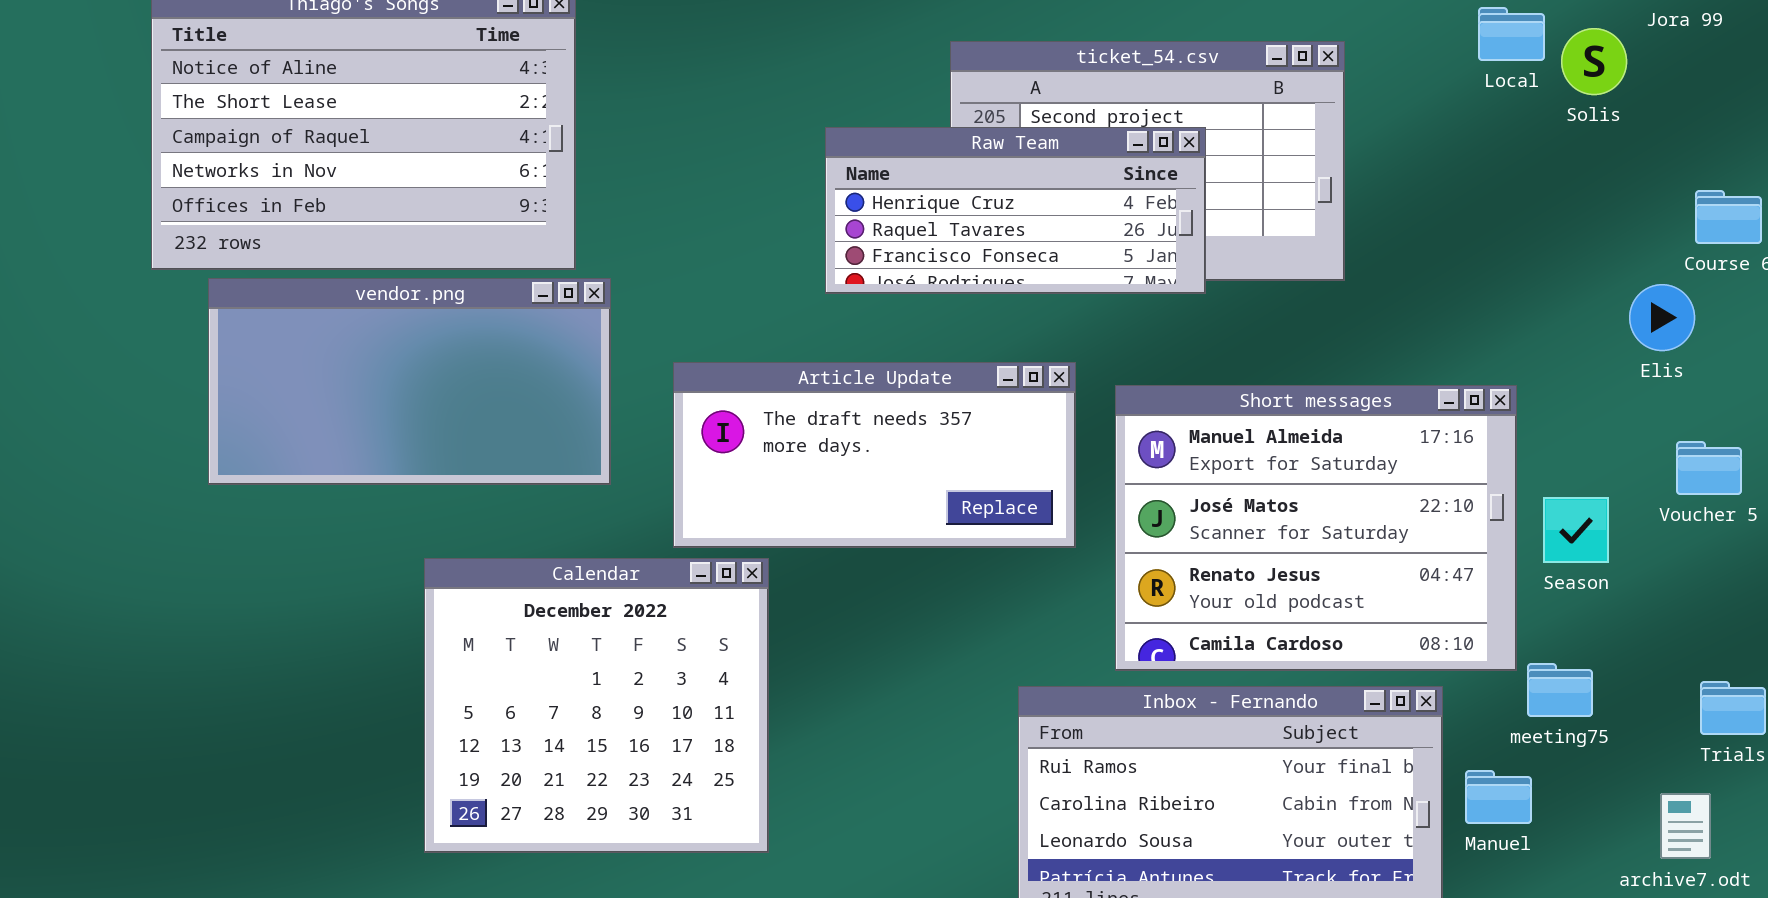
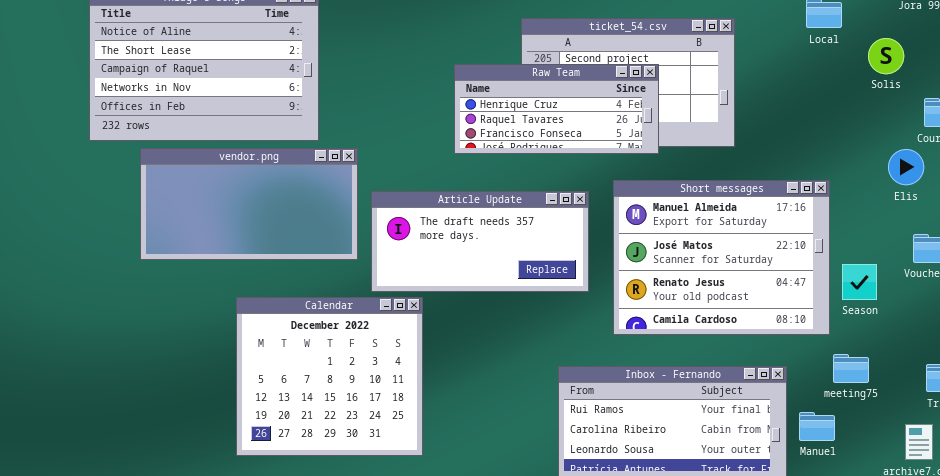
Solis: [1561,28,1627,95] -> [868,38,904,74], moved
vendor.png: [208,278,611,485] -> [140,148,358,260], moved
Short messages: [1115,385,1517,671] -> [613,180,830,335], moved

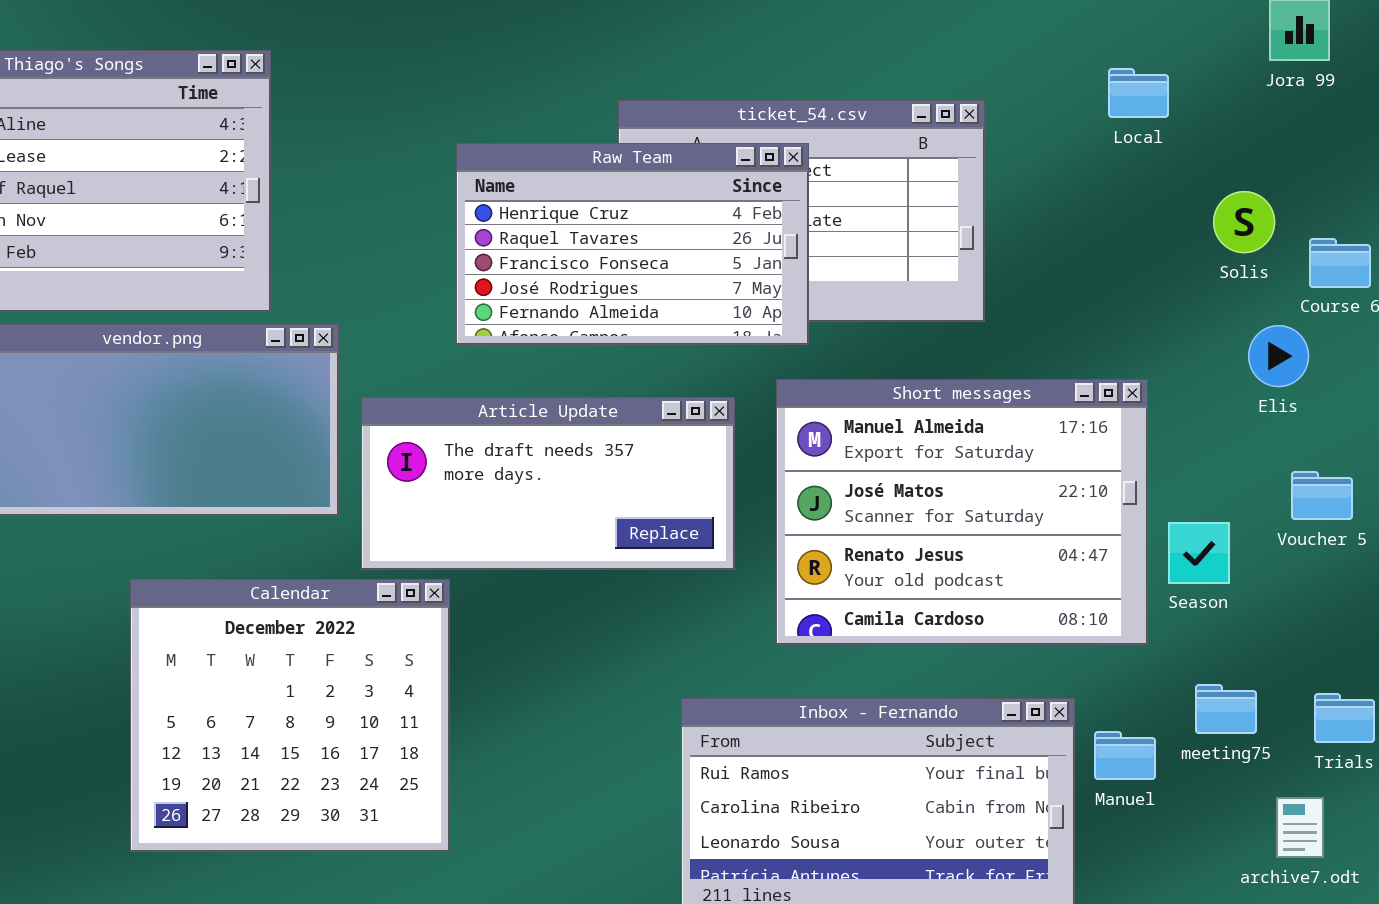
Solis: [868,38,904,74] -> [1213,191,1275,253], moved
Raw Team: [454,64,659,154] -> [456,143,809,345], moved, resized
meeting75: [833,354,869,383] -> [1195,684,1257,734], moved
Manuel: [799,412,835,441] -> [1094,731,1156,780], moved

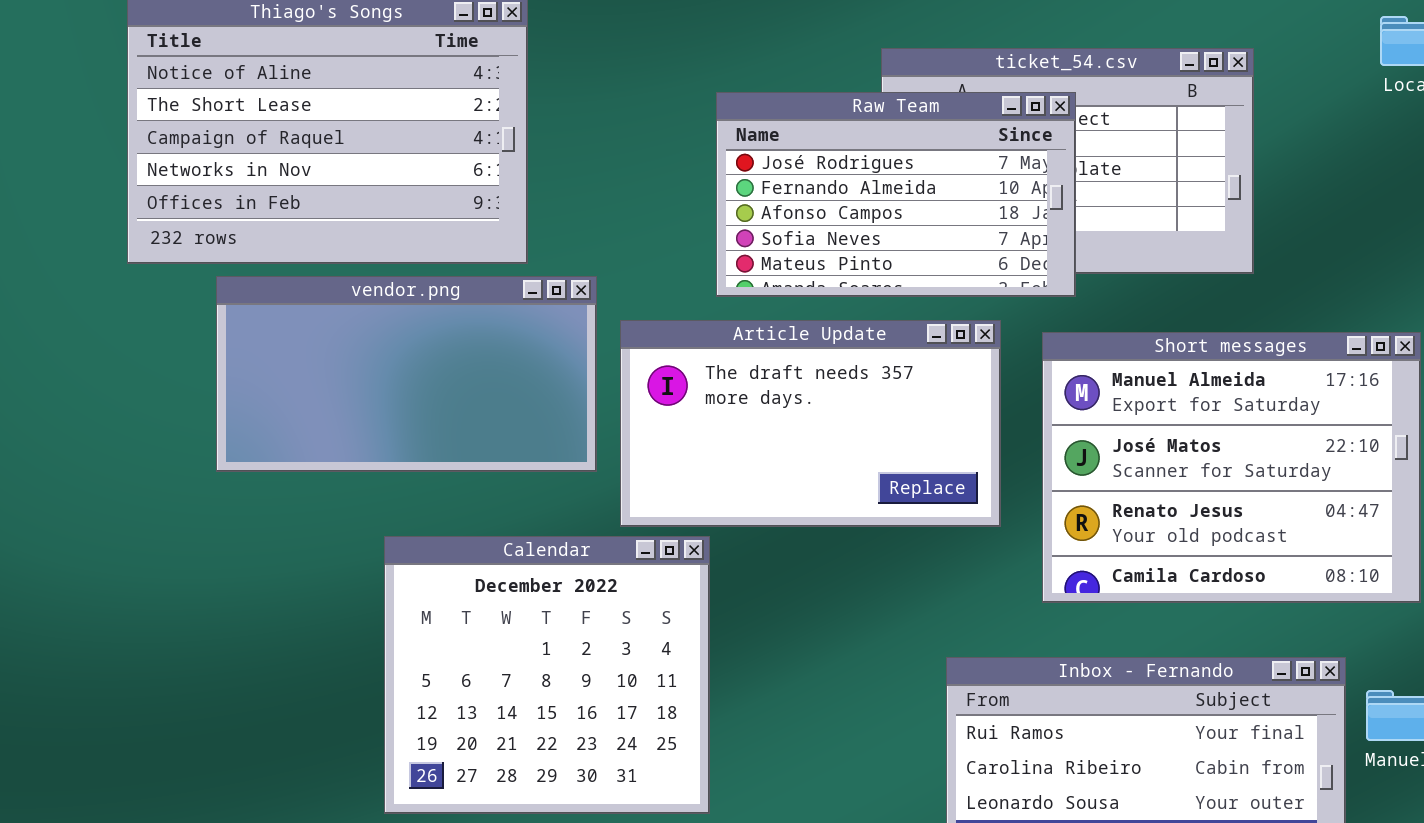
Raw Team: [456,143,809,345] -> [716,92,1076,297], scrolled down 3 rows
Article Update: [361,397,735,570] -> [620,320,1001,527], resized

